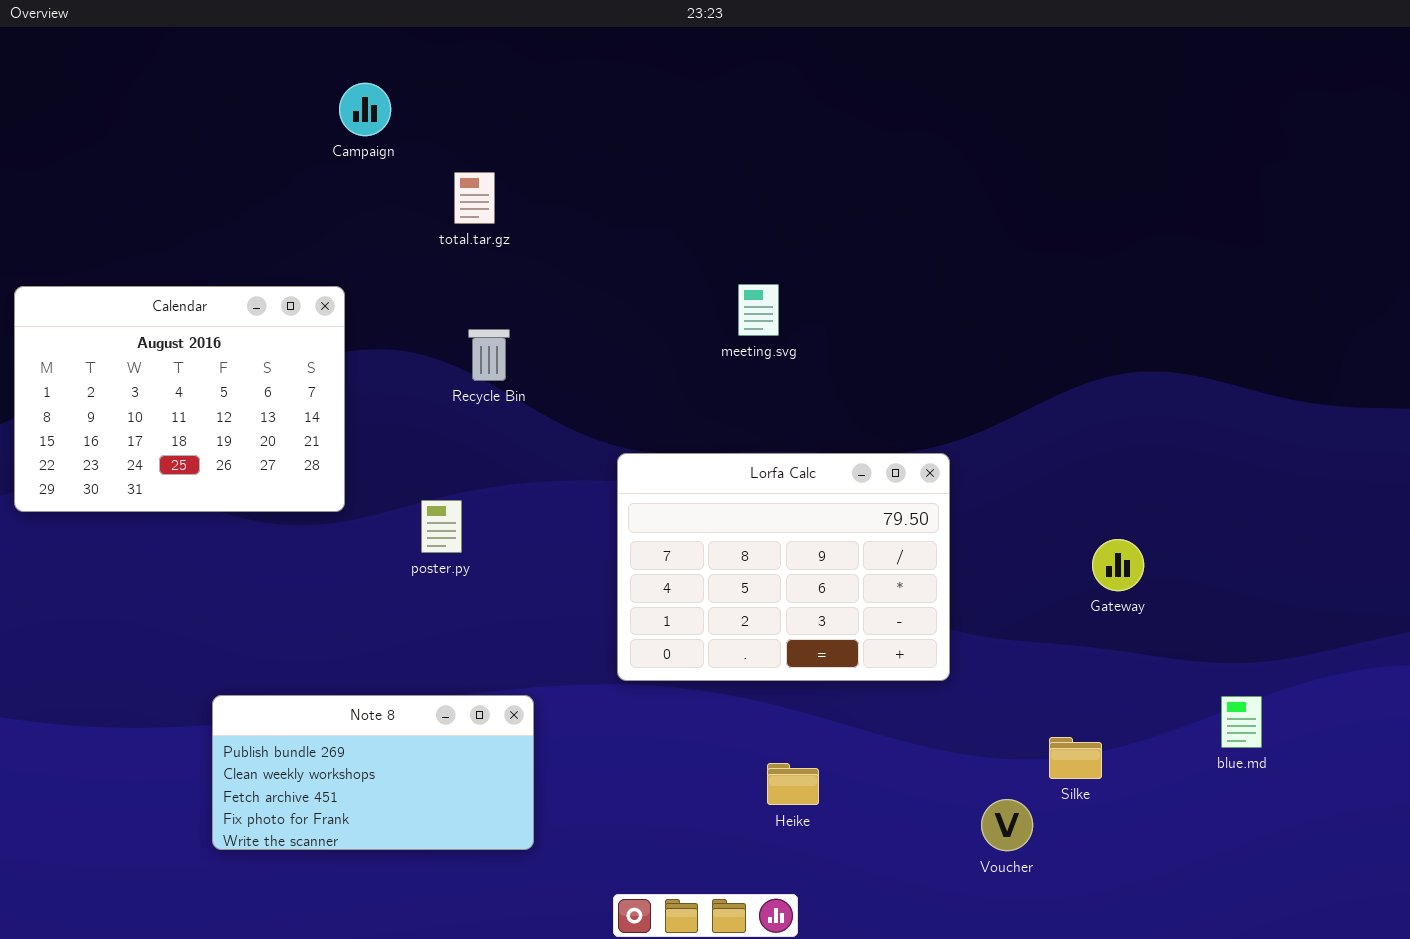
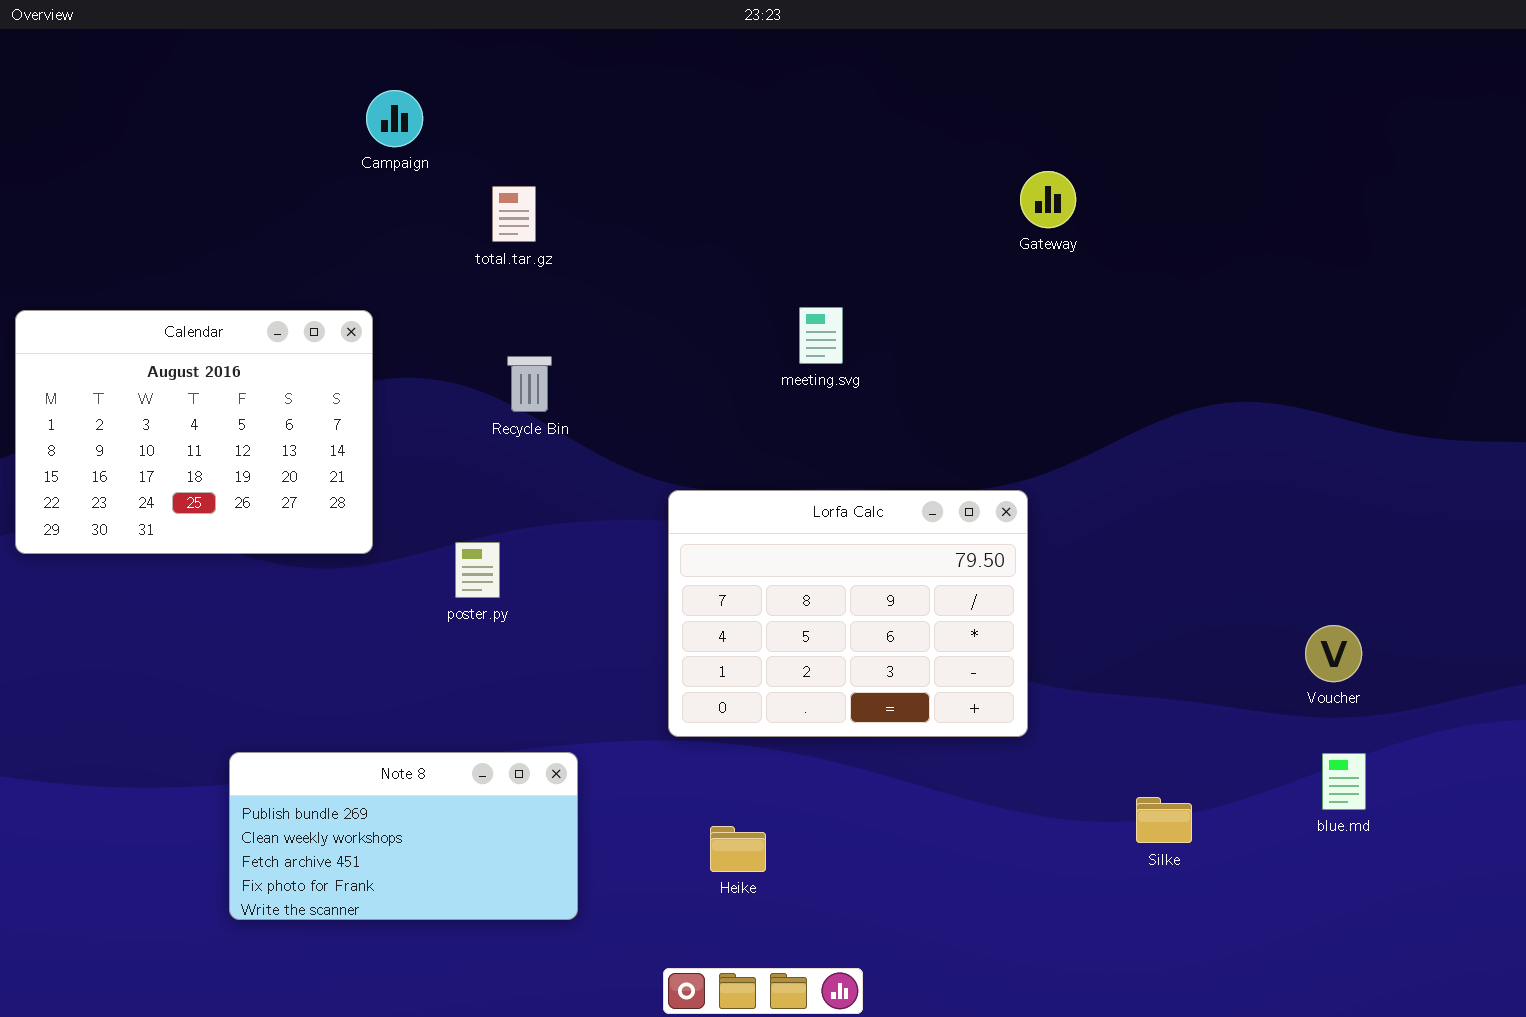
Gateway: [1092,539,1144,591] -> [1020,171,1076,228], moved
Heike: [767,763,819,805] -> [710,826,766,872], moved
Voucher: [981,799,1033,851] -> [1305,625,1362,682], moved

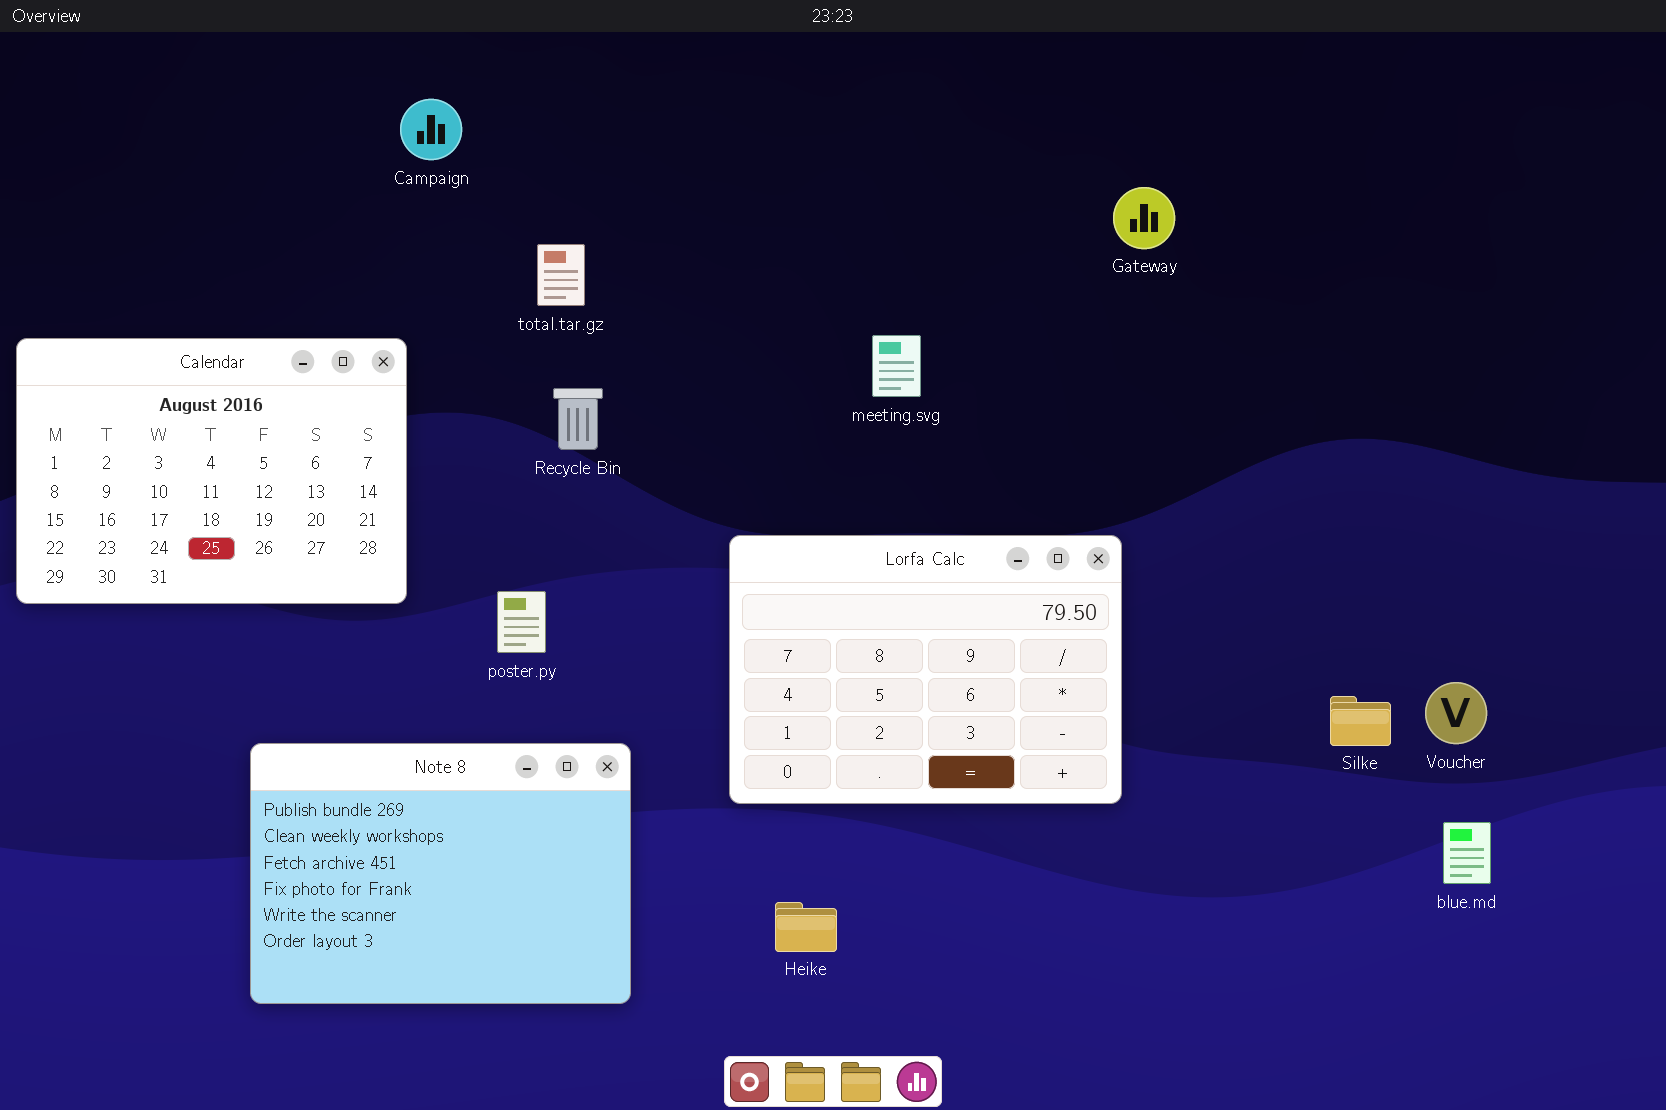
total.tar.gz: [492,186,536,242] -> [537,244,585,306], moved
Note 8: [229,752,578,920] -> [250,743,631,1004], resized
Silke: [1136,797,1192,843] -> [1330,696,1391,746], moved

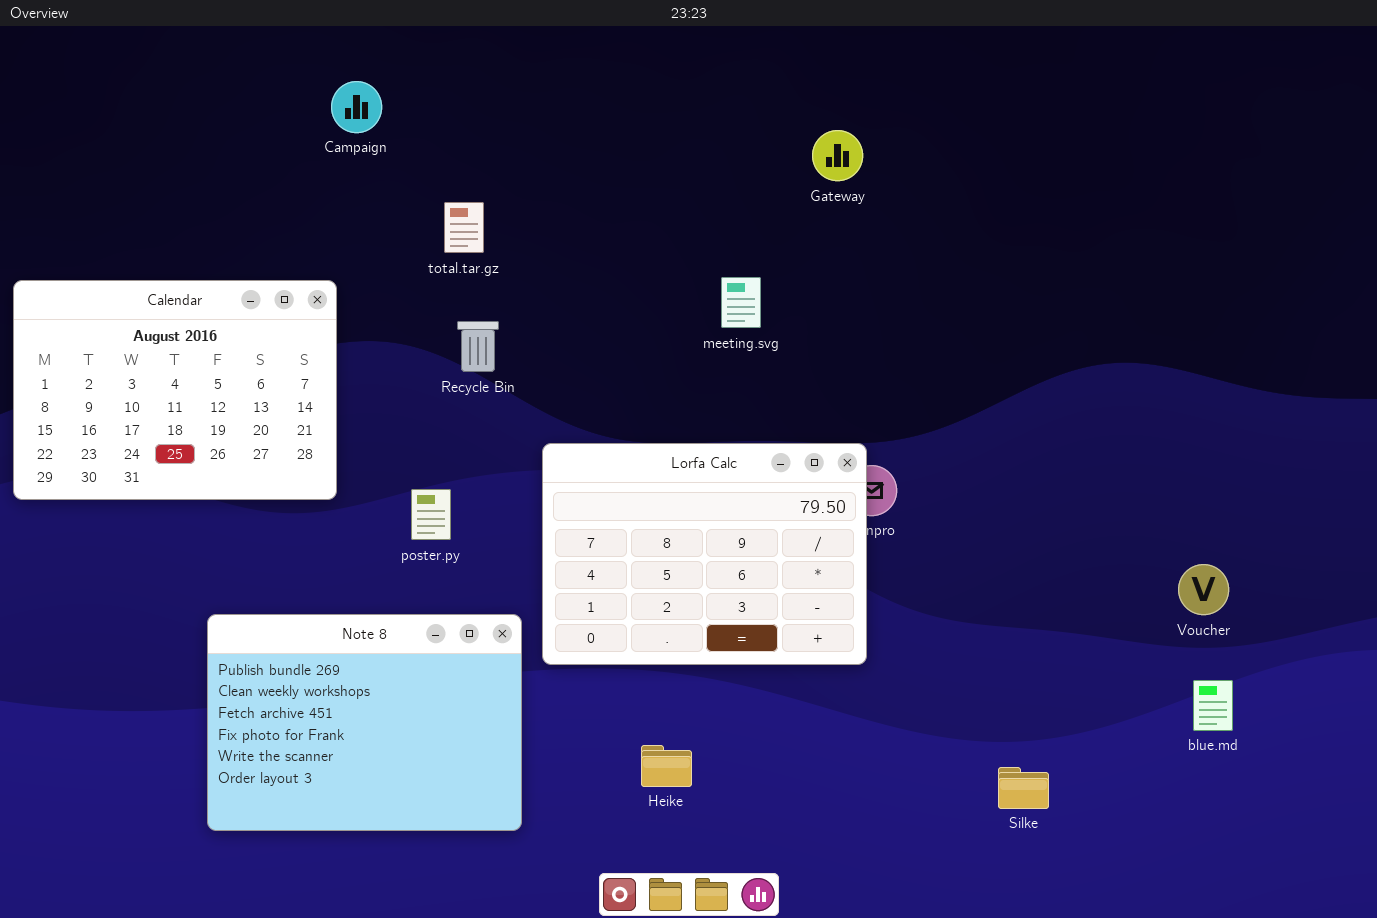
Gateway: [1113,187,1175,249] -> [812,130,863,181], moved
Lorfa Calc: [729,535,1122,804] -> [542,443,867,665], moved
Silke: [1330,696,1391,746] -> [998,767,1049,809], moved

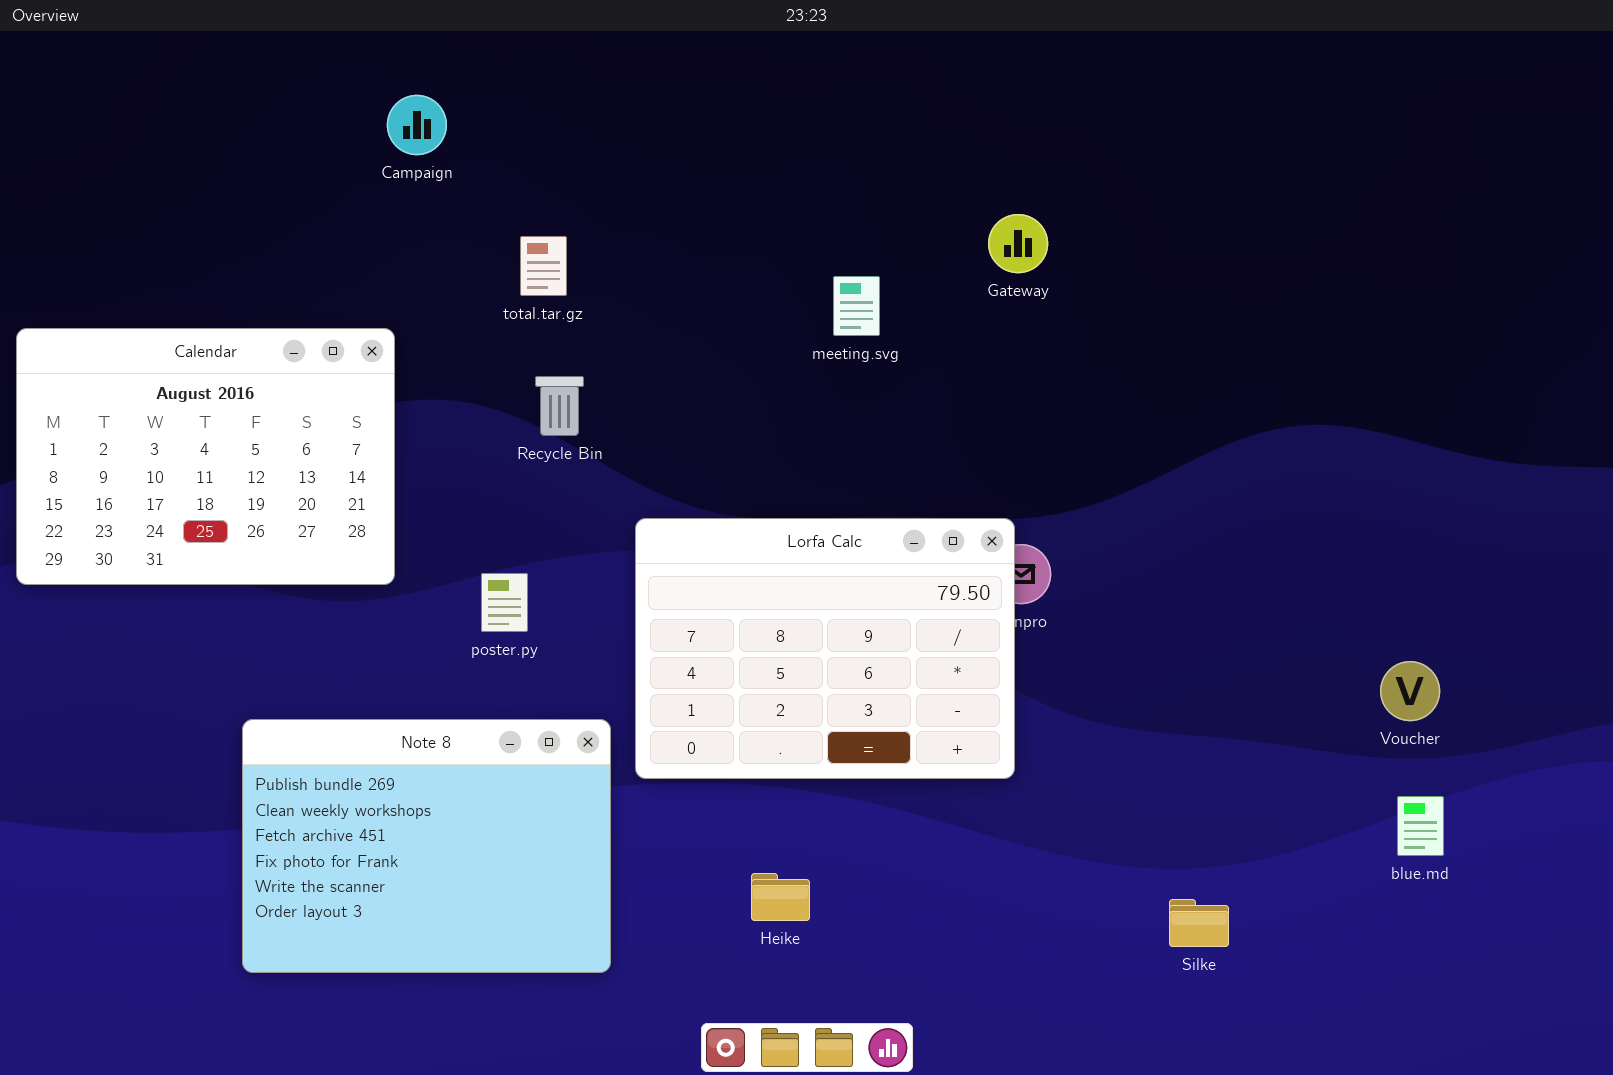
Gateway: [812,130,863,181] -> [988,214,1048,273], moved
meeting.svg: [721,277,761,328] -> [833,276,880,336], moved

